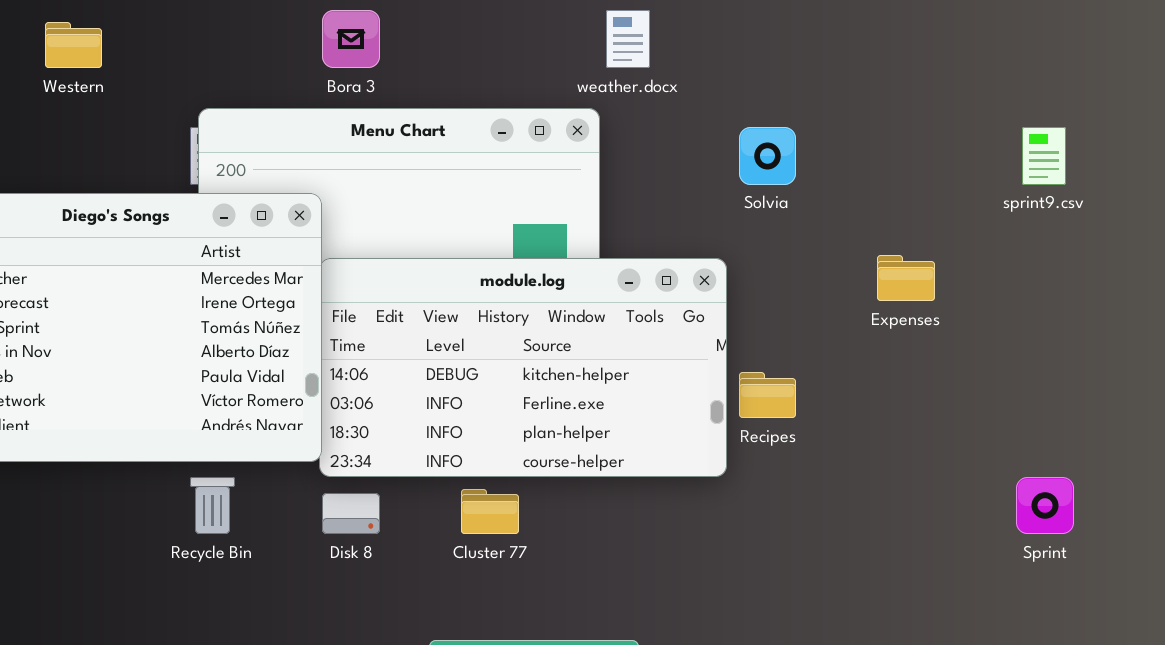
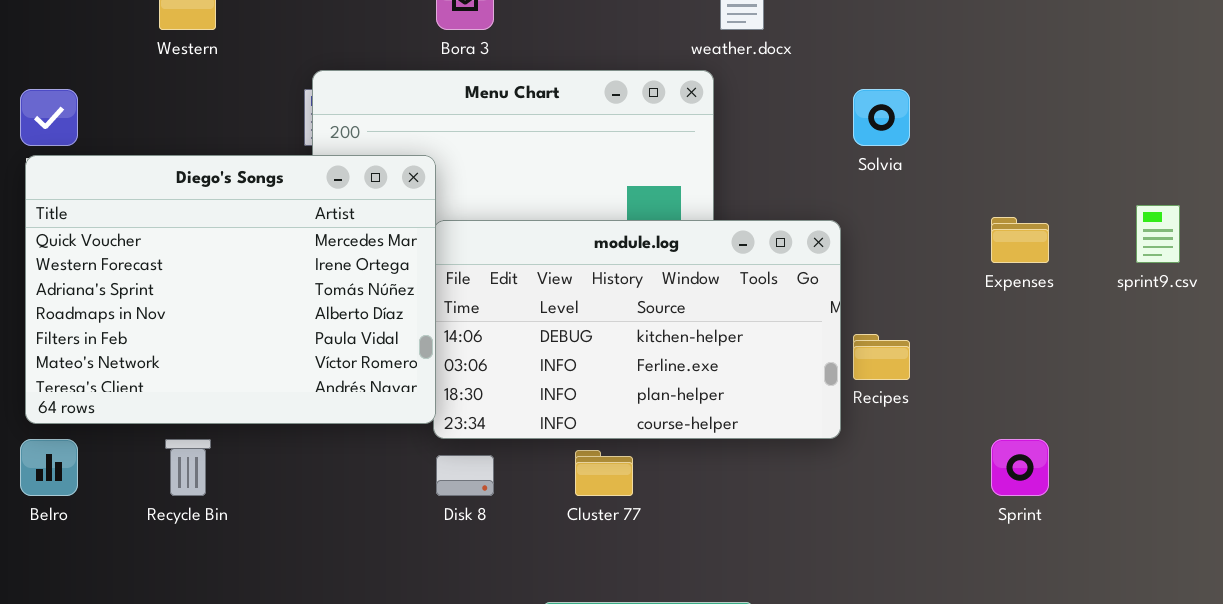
sprint9.csv: [1022,127,1066,185] -> [1136,205,1180,263], moved
Recycle Bin: [190,477,235,534] -> [165,439,211,496], moved
Sprint: [1016,477,1074,534] -> [991,439,1049,496], moved

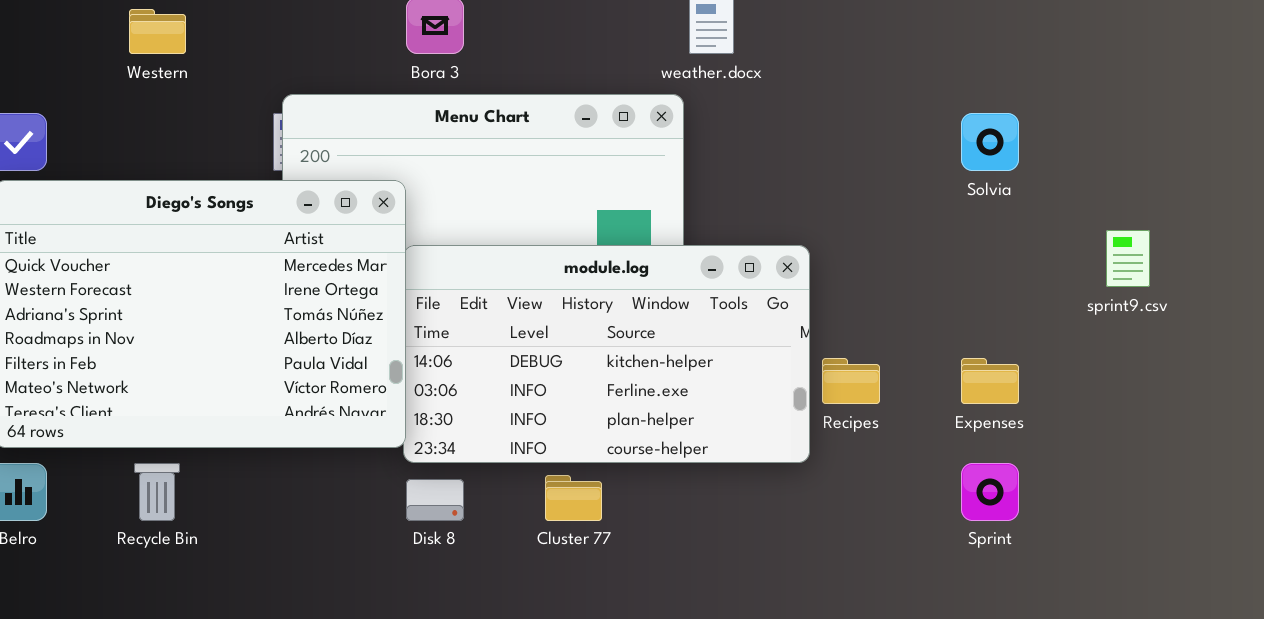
Solvia: [853,89,910,146] -> [961,113,1019,171], moved
Expenses: [991,217,1049,263] -> [961,358,1019,404], moved

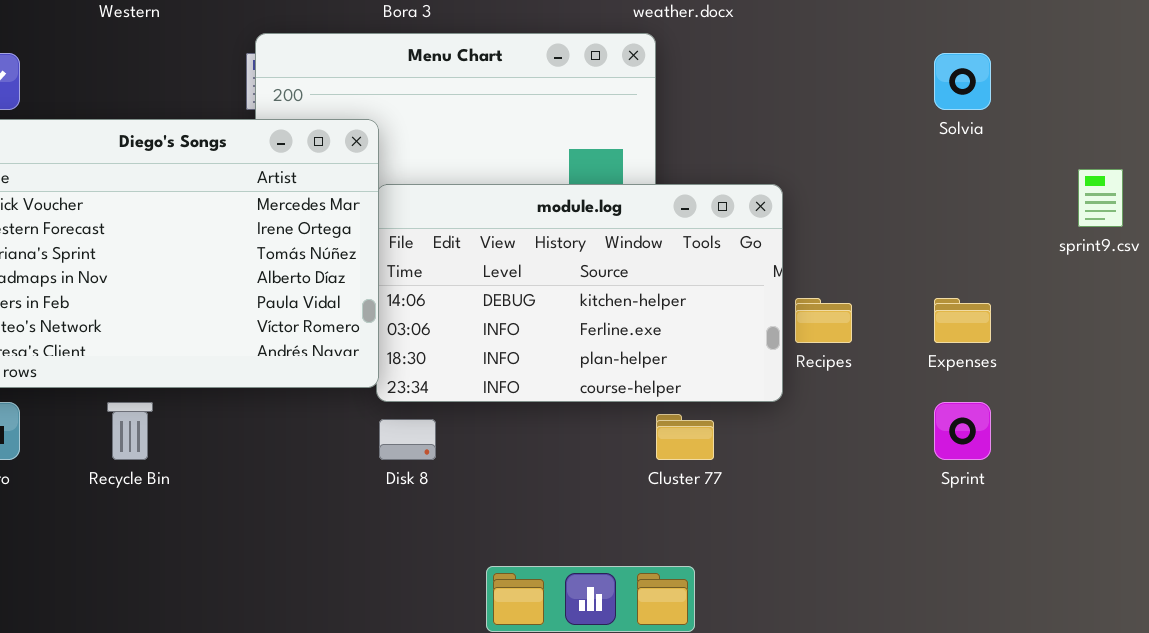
Cluster 77: [545,475,602,521] -> [656,414,714,460], moved

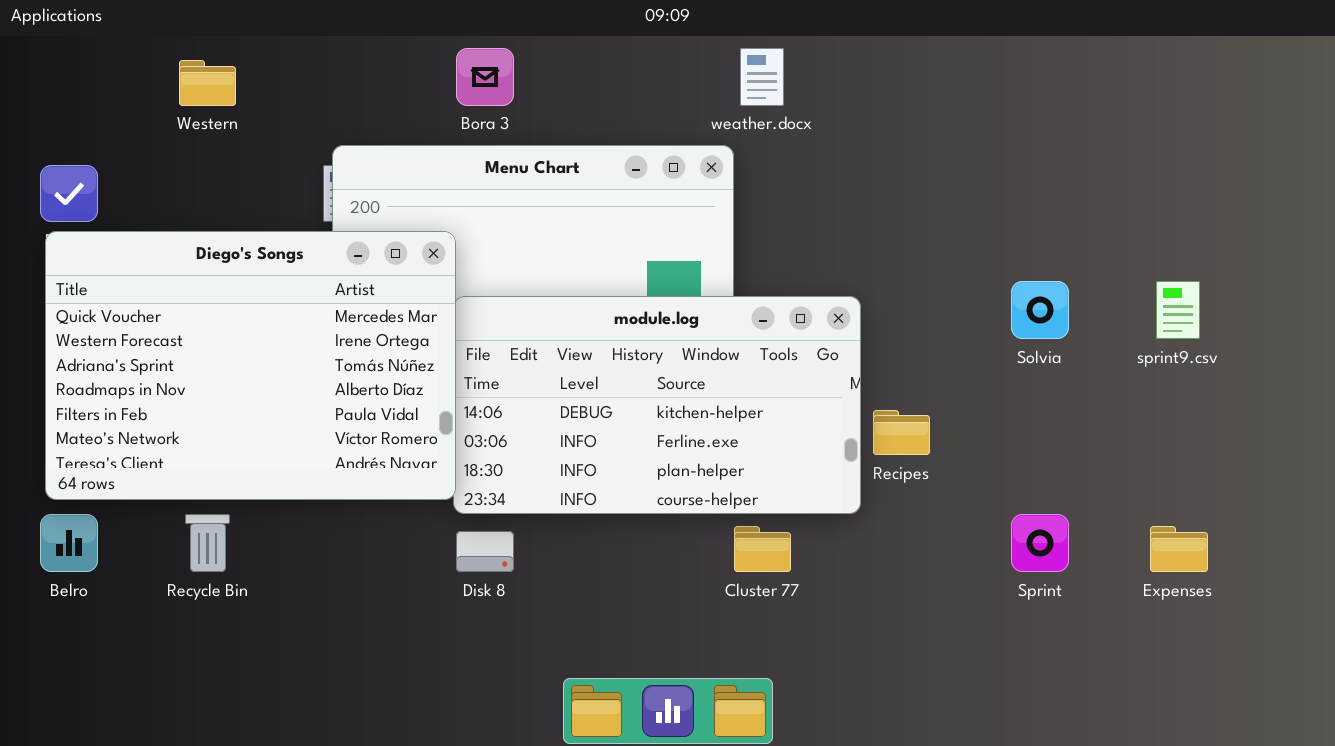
Solvia: [934,53,991,110] -> [1011,281,1069,339], moved
Expenses: [934,298,991,343] -> [1150,526,1208,572], moved

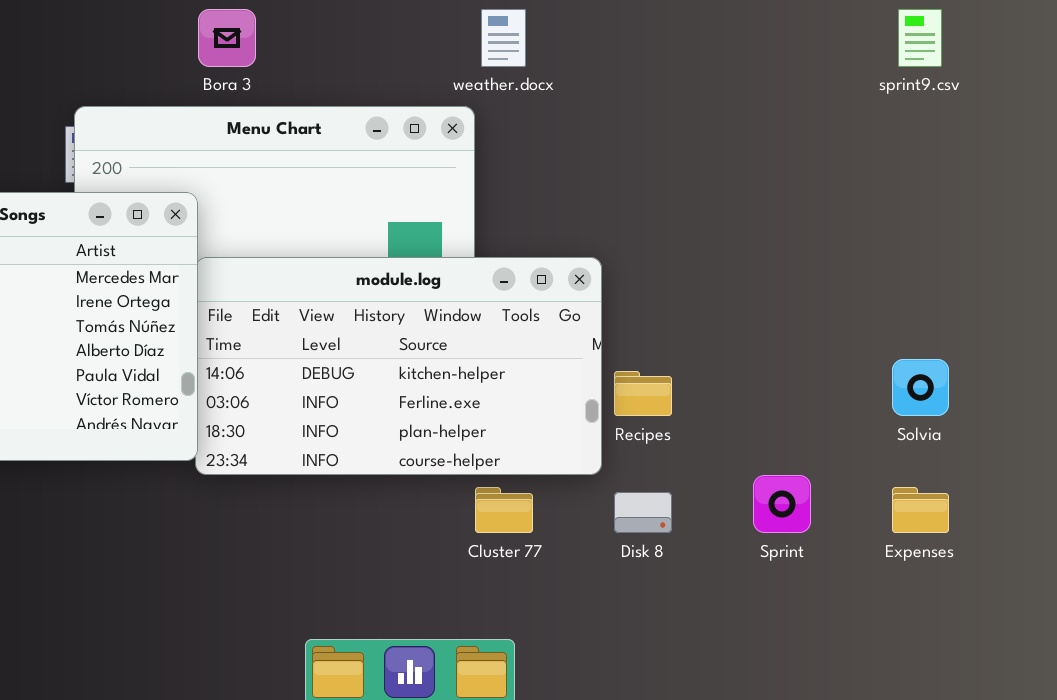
Solvia: [1011,281,1069,339] -> [892,359,949,416], moved
sprint9.csv: [1156,281,1200,339] -> [898,9,942,67], moved
Disk 8: [456,531,514,572] -> [614,492,672,533], moved

